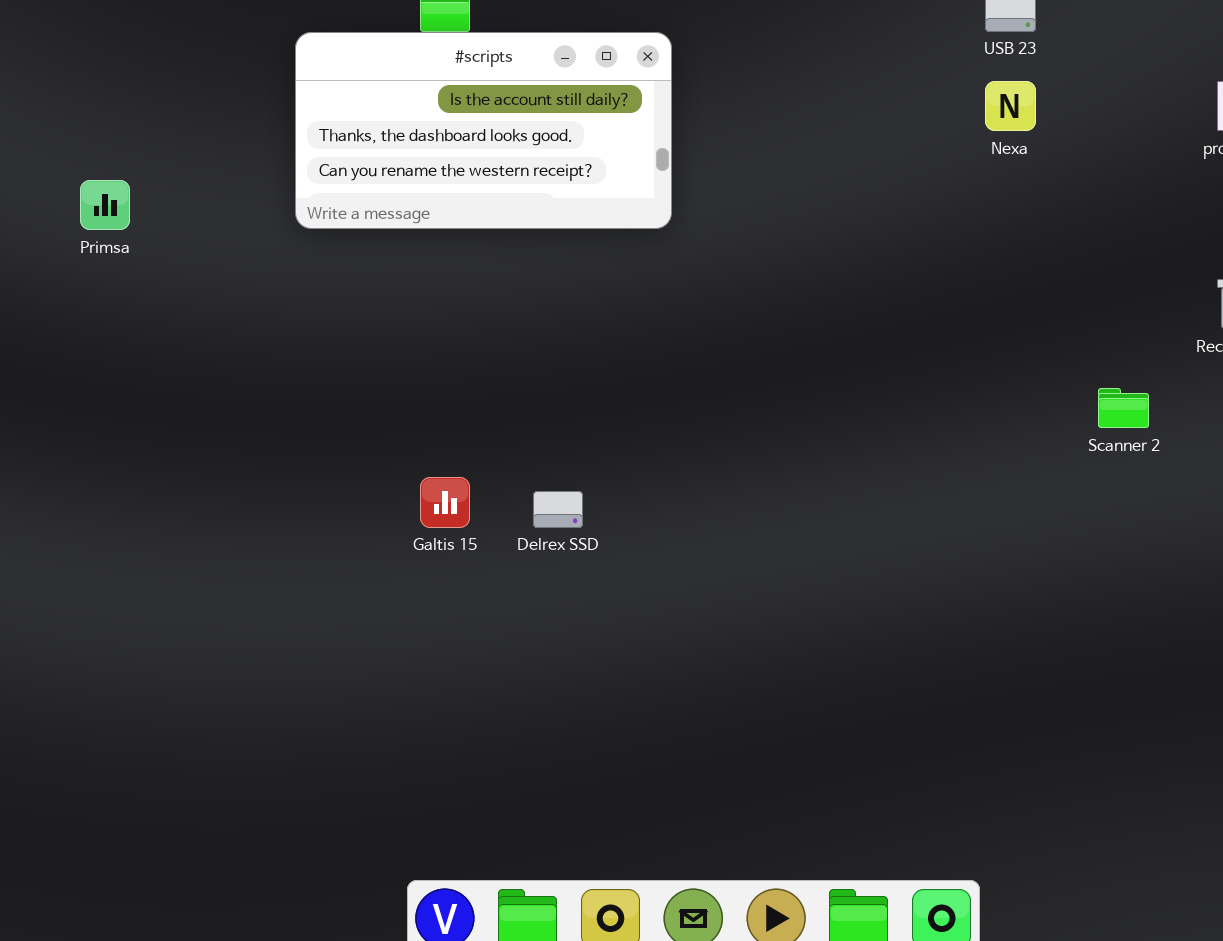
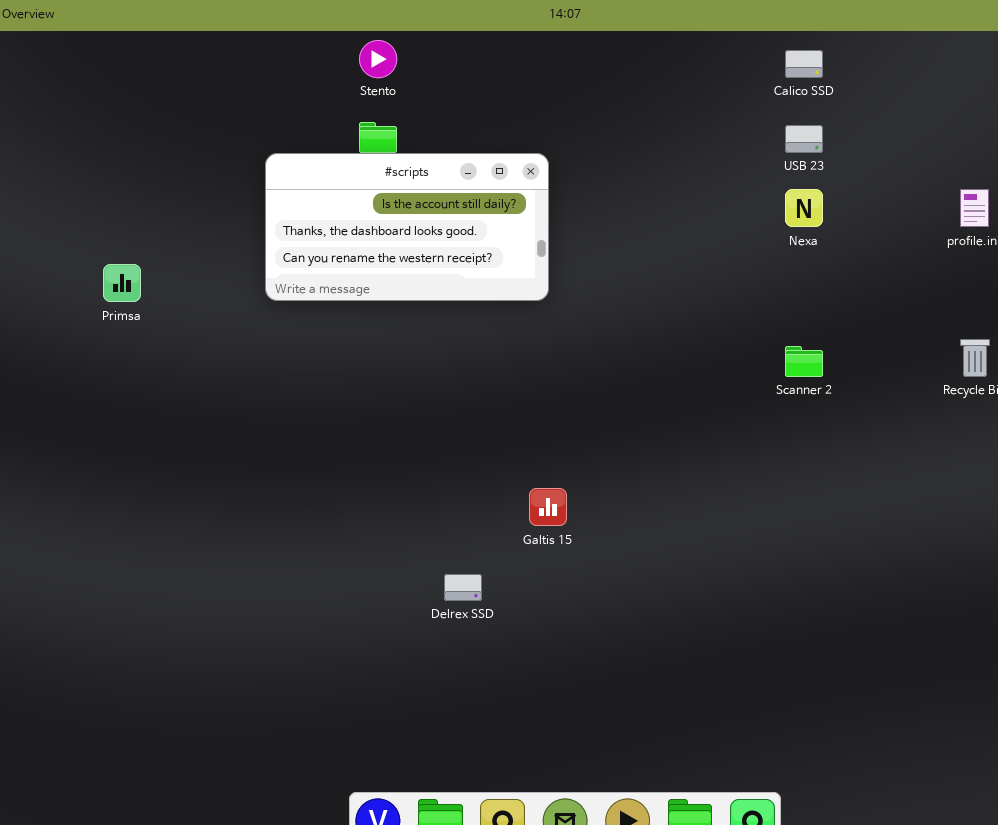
Scanner 2: [1098,388,1149,428] -> [785,346,823,377], moved
Galtis 15: [420,477,470,528] -> [529,488,567,526], moved
Delrex SSD: [533,491,583,528] -> [444,574,482,601], moved

